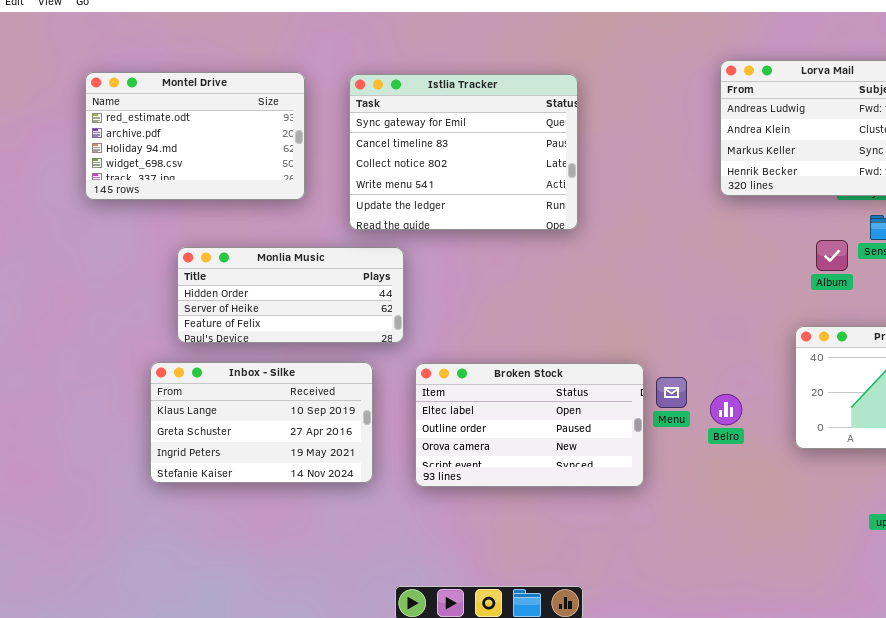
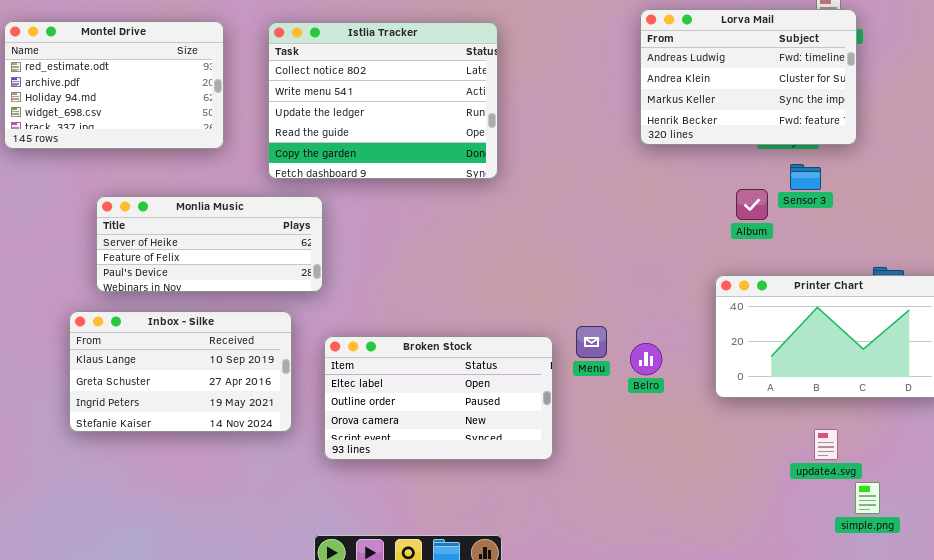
Istlia Tracker: [349,74,578,230] -> [268,22,498,179], scrolled down 2 rows
Monlia Music: [177,247,404,343] -> [96,196,323,292], scrolled down 1 row
Broken Stock: [415,363,644,487] -> [324,336,553,460], moved

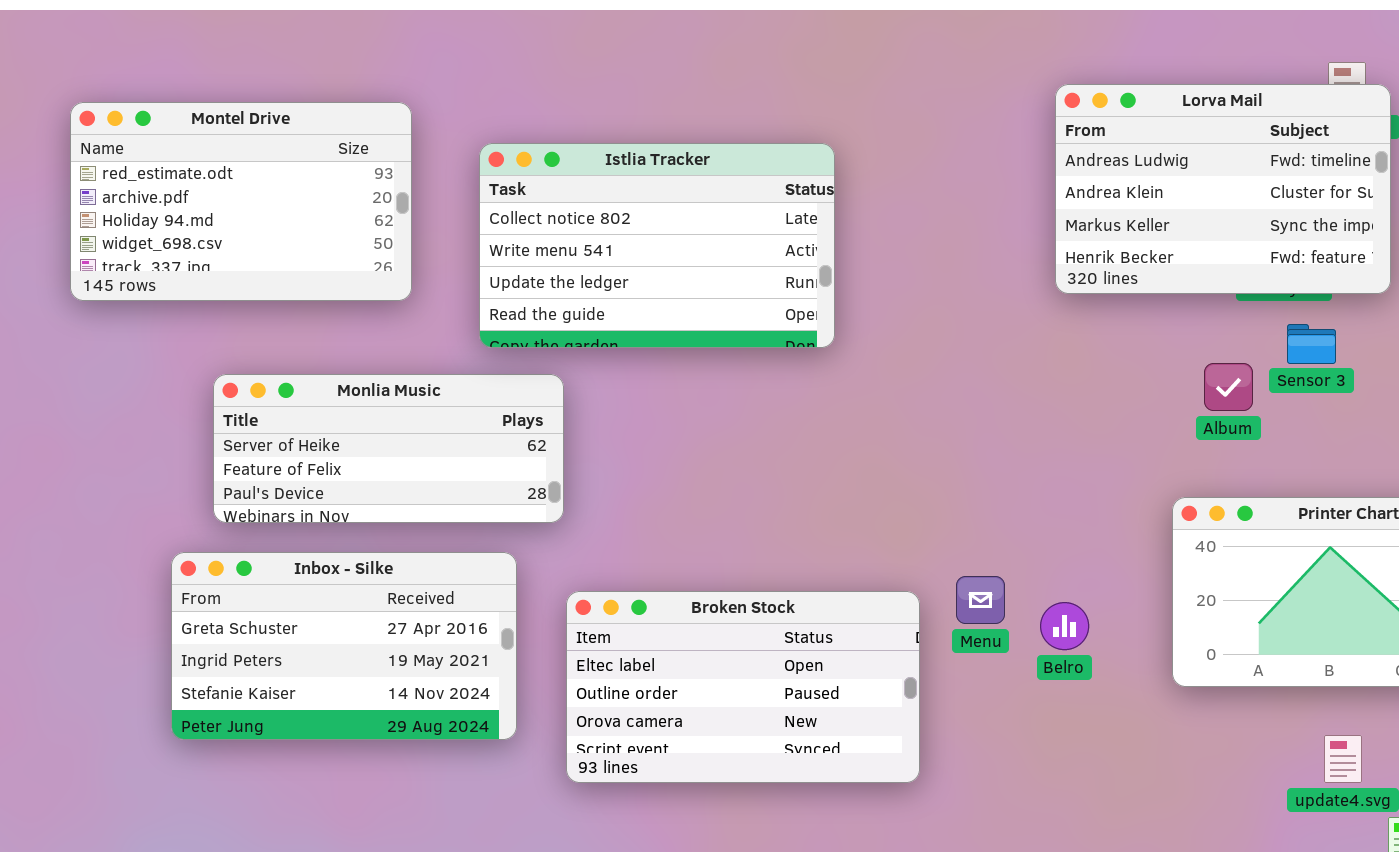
Istlia Tracker: [268,22,498,179] -> [479,143,835,348], resized
Inbox - Silke: [69,311,292,432] -> [171,552,517,740], scrolled down 1 row

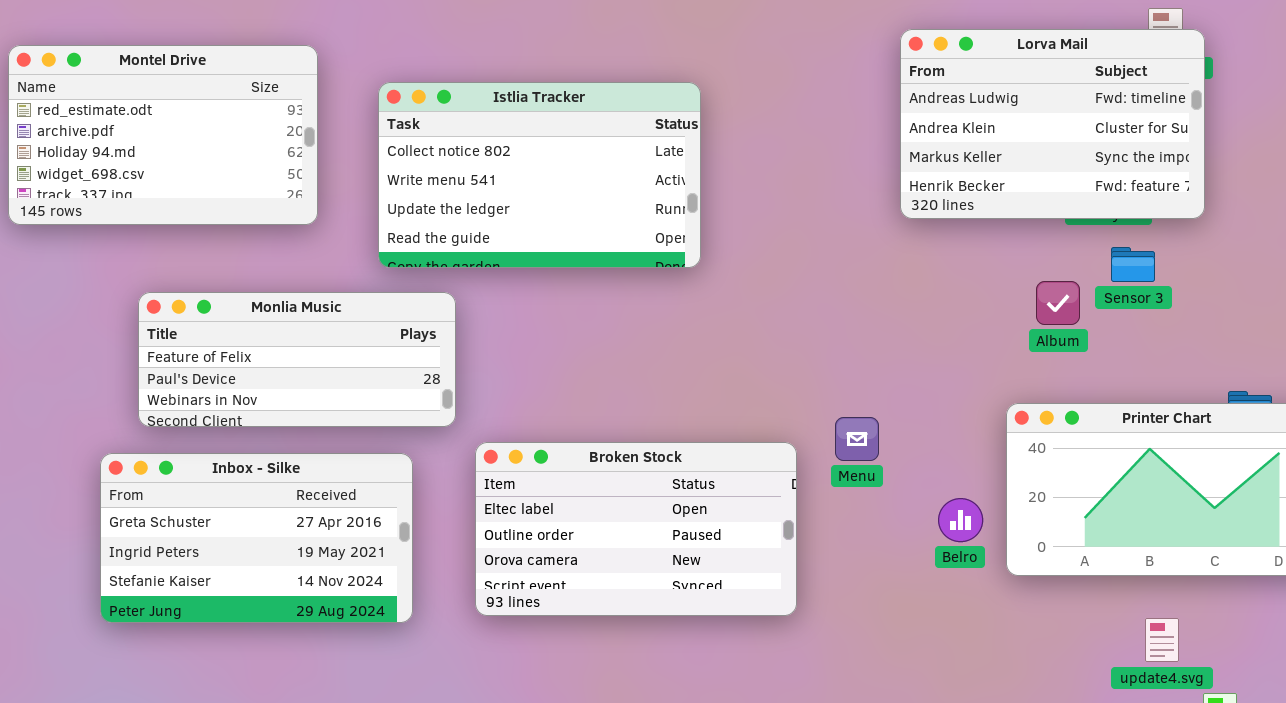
Monlia Music: [213,374,564,523] -> [138,292,456,427], scrolled down 1 row
Menu: [956,576,1005,624] -> [835,417,879,461], moved
Broken Stock: [566,591,920,783] -> [475,442,797,616], moved
Belro: [1040,602,1089,650] -> [938,498,983,542], moved

